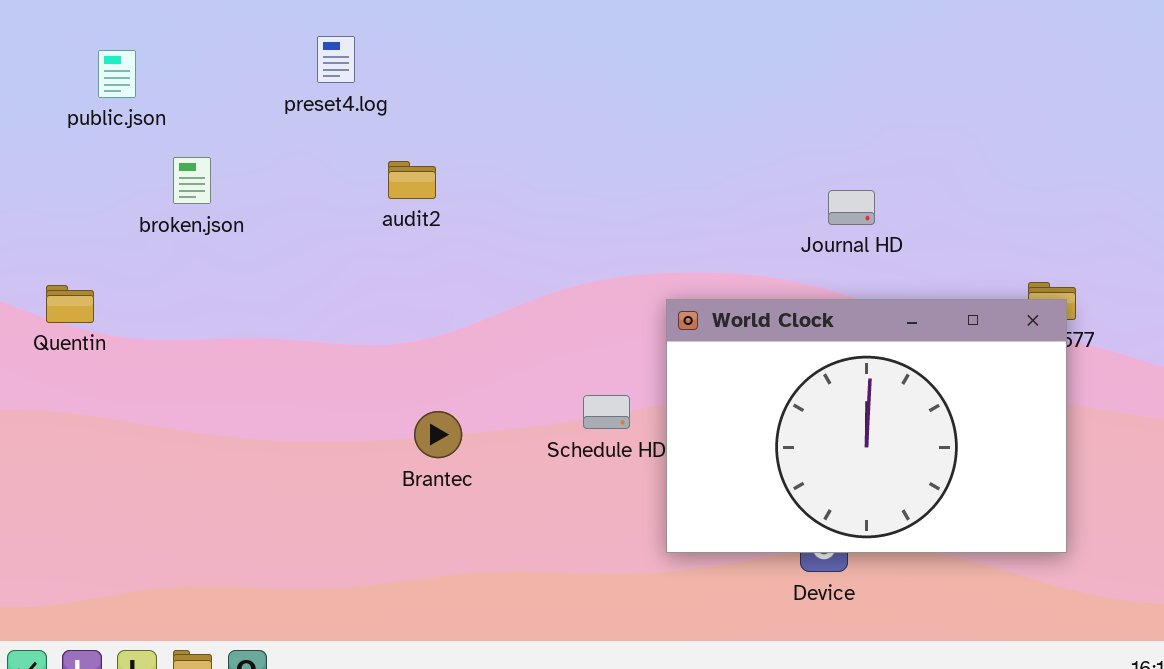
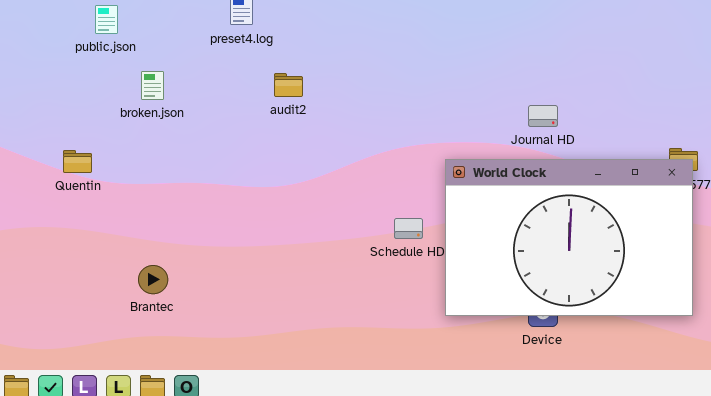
Journal HD: [828,190,875,225] -> [528,105,558,127], moved
Brantec: [414,411,462,458] -> [138,265,168,294], moved

